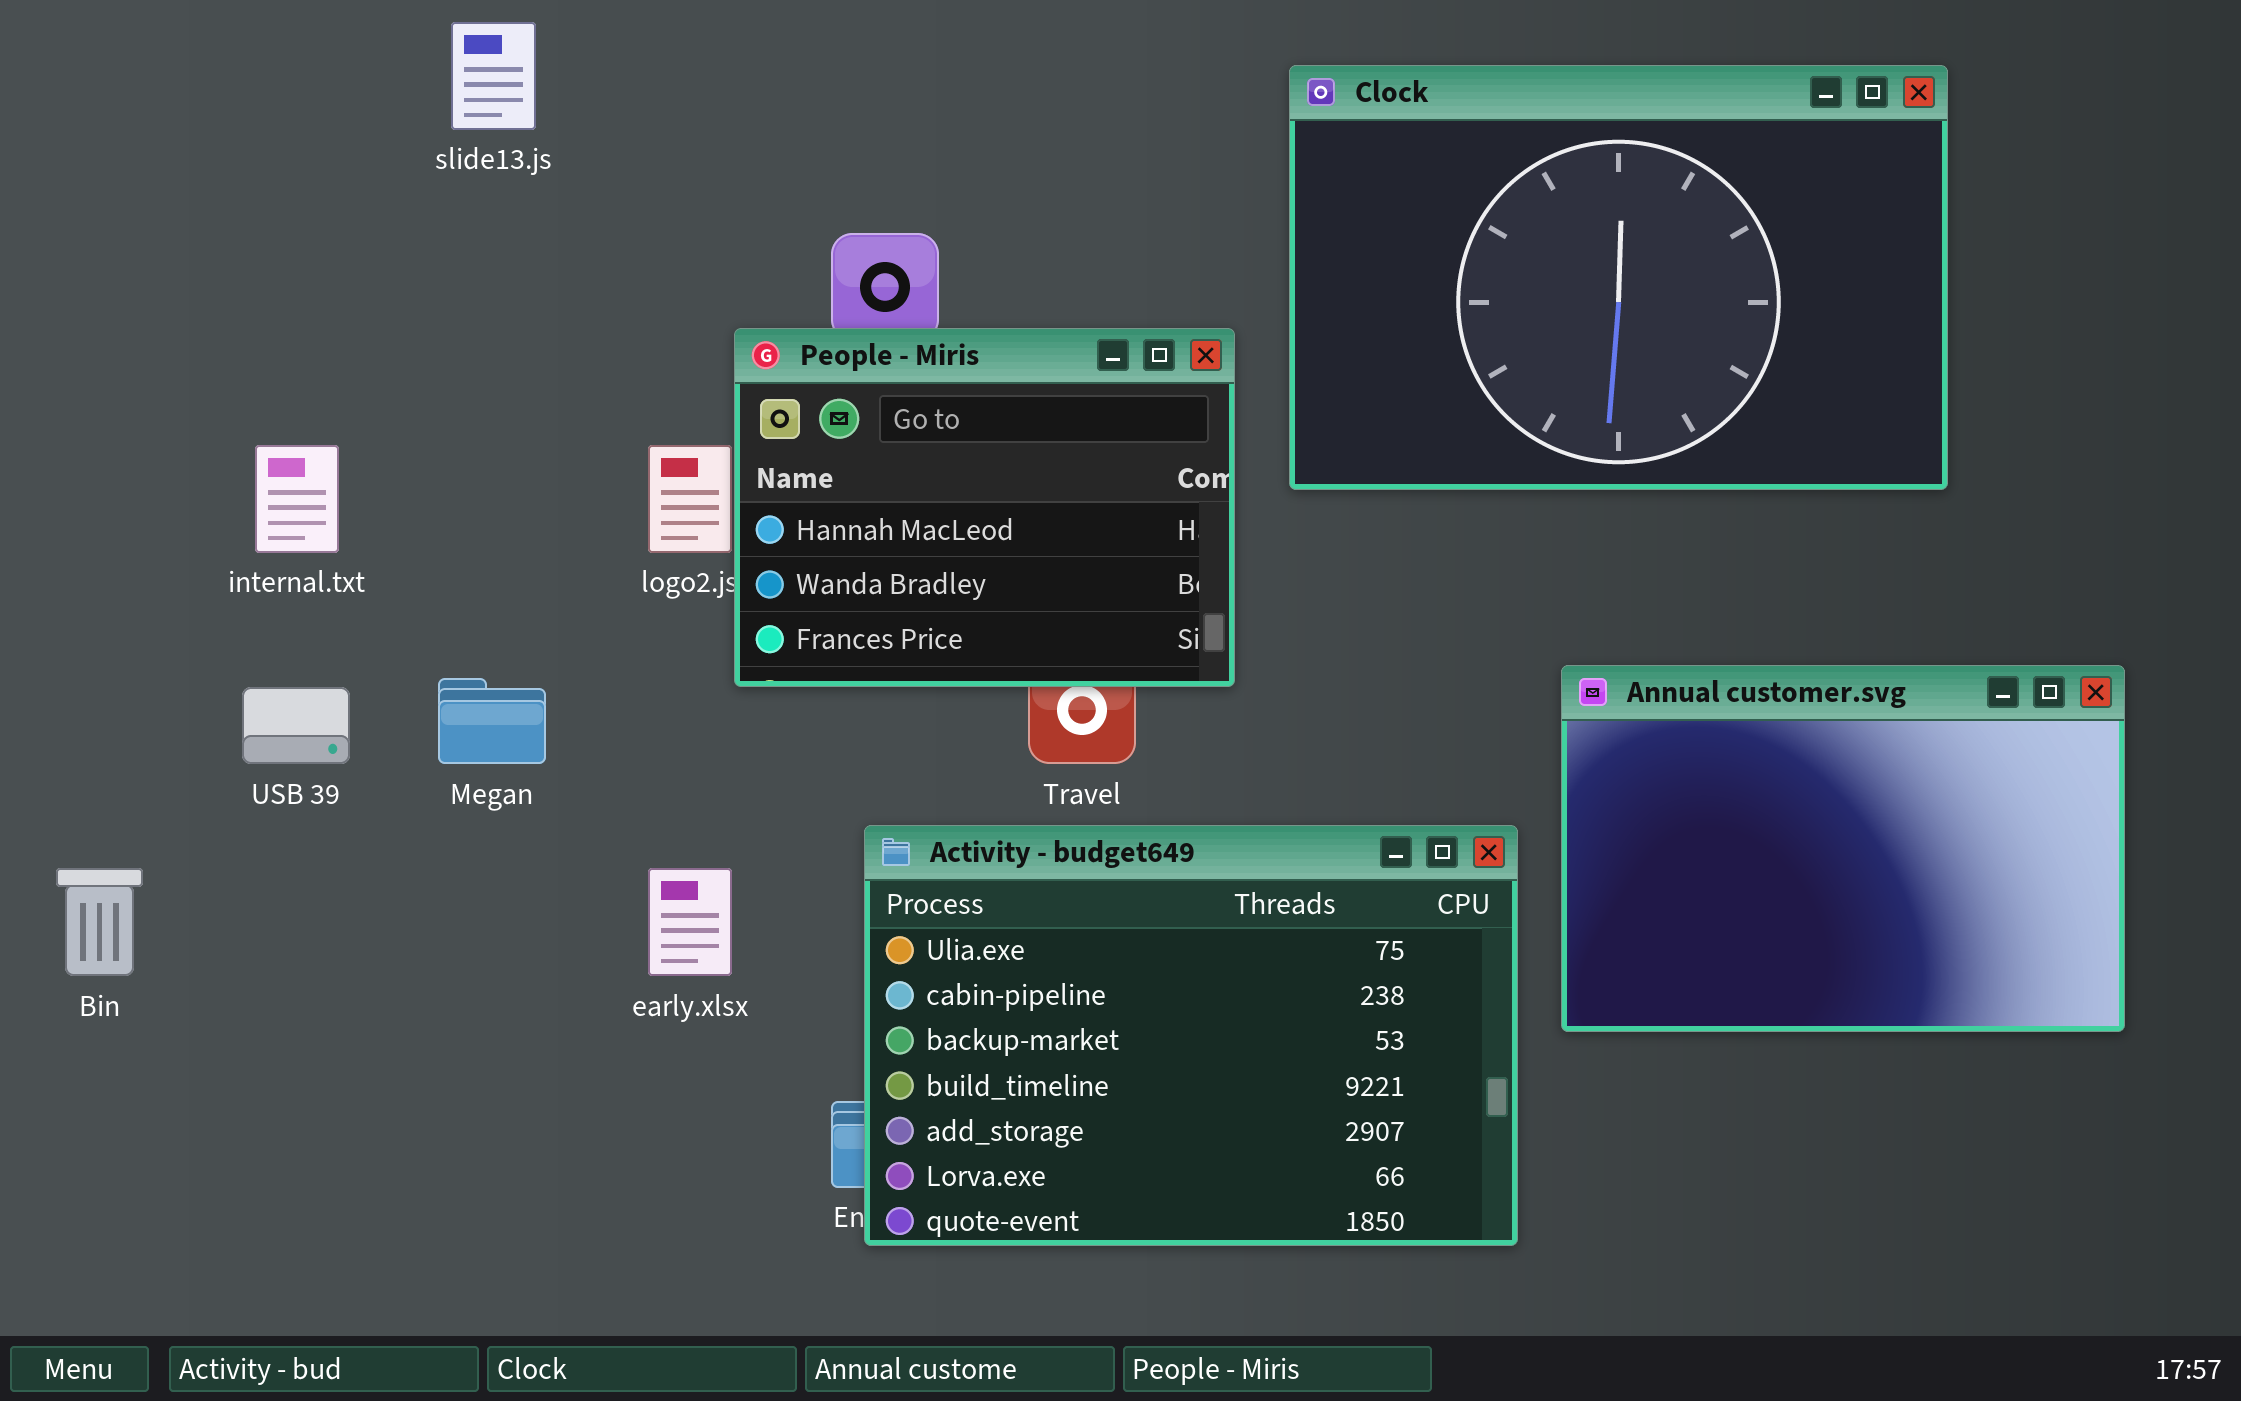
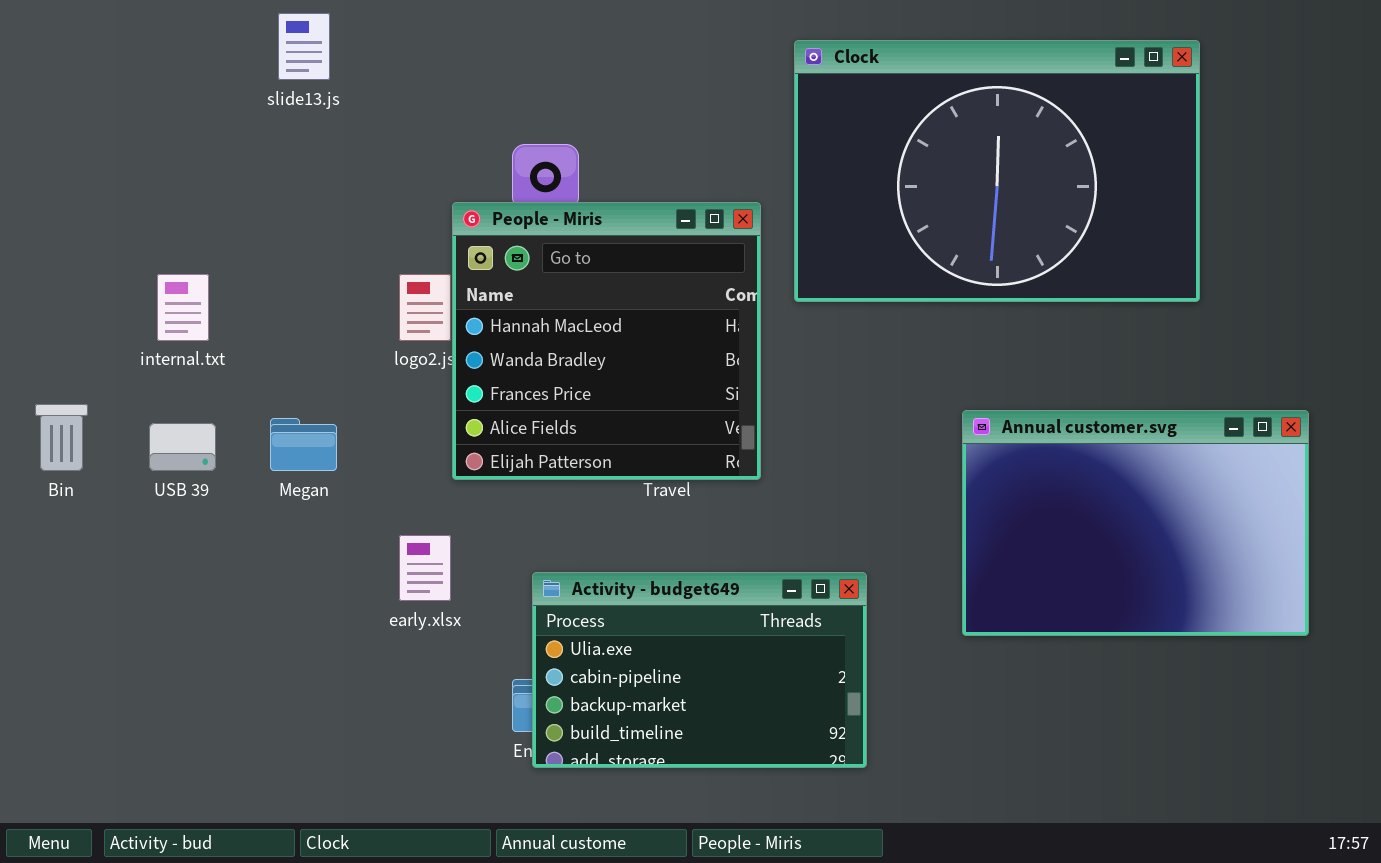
People - Miris: [734,328,1235,687] -> [452,202,761,480], resized
Activity - budget649: [864,825,1518,1246] -> [532,572,867,768], resized
Bin: [56,868,143,976] -> [35,404,88,471], moved

